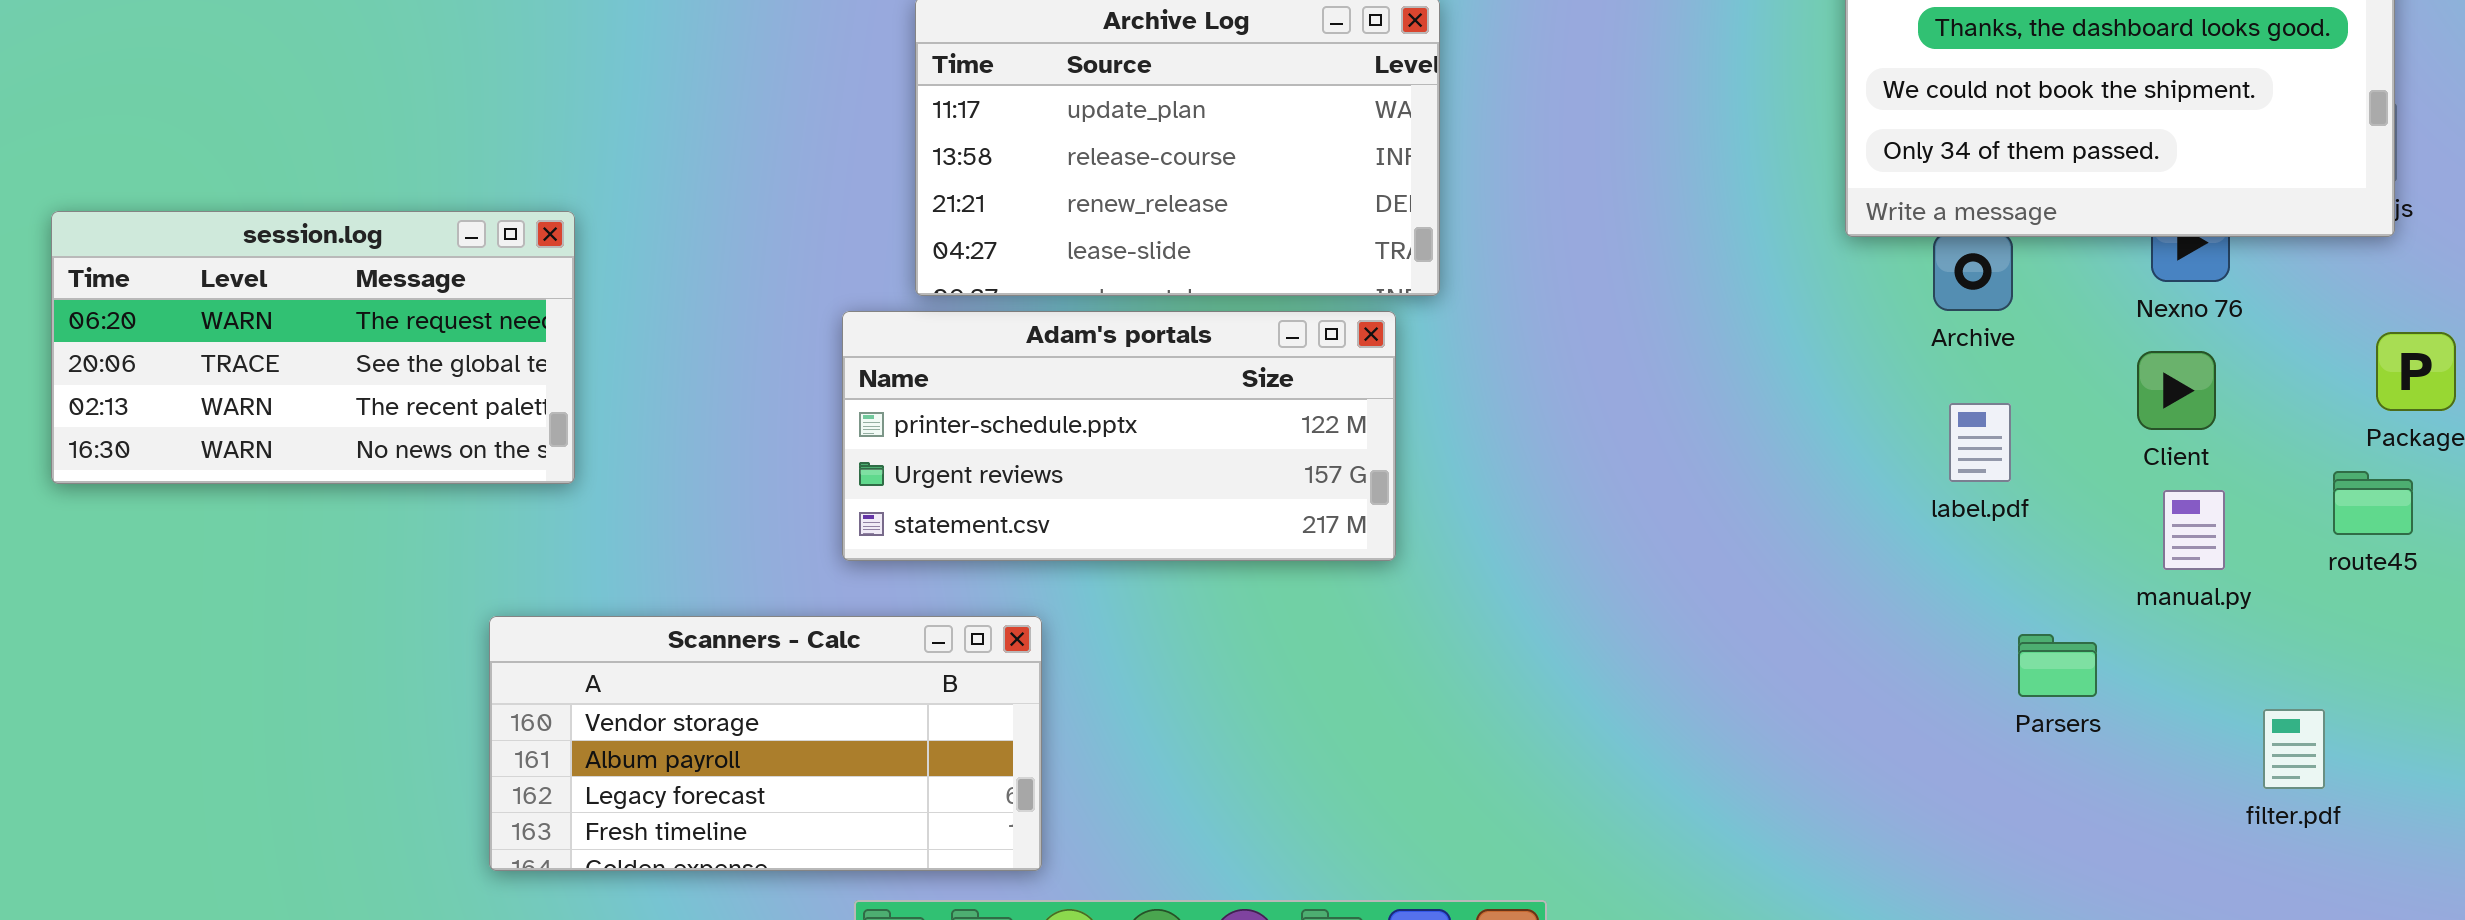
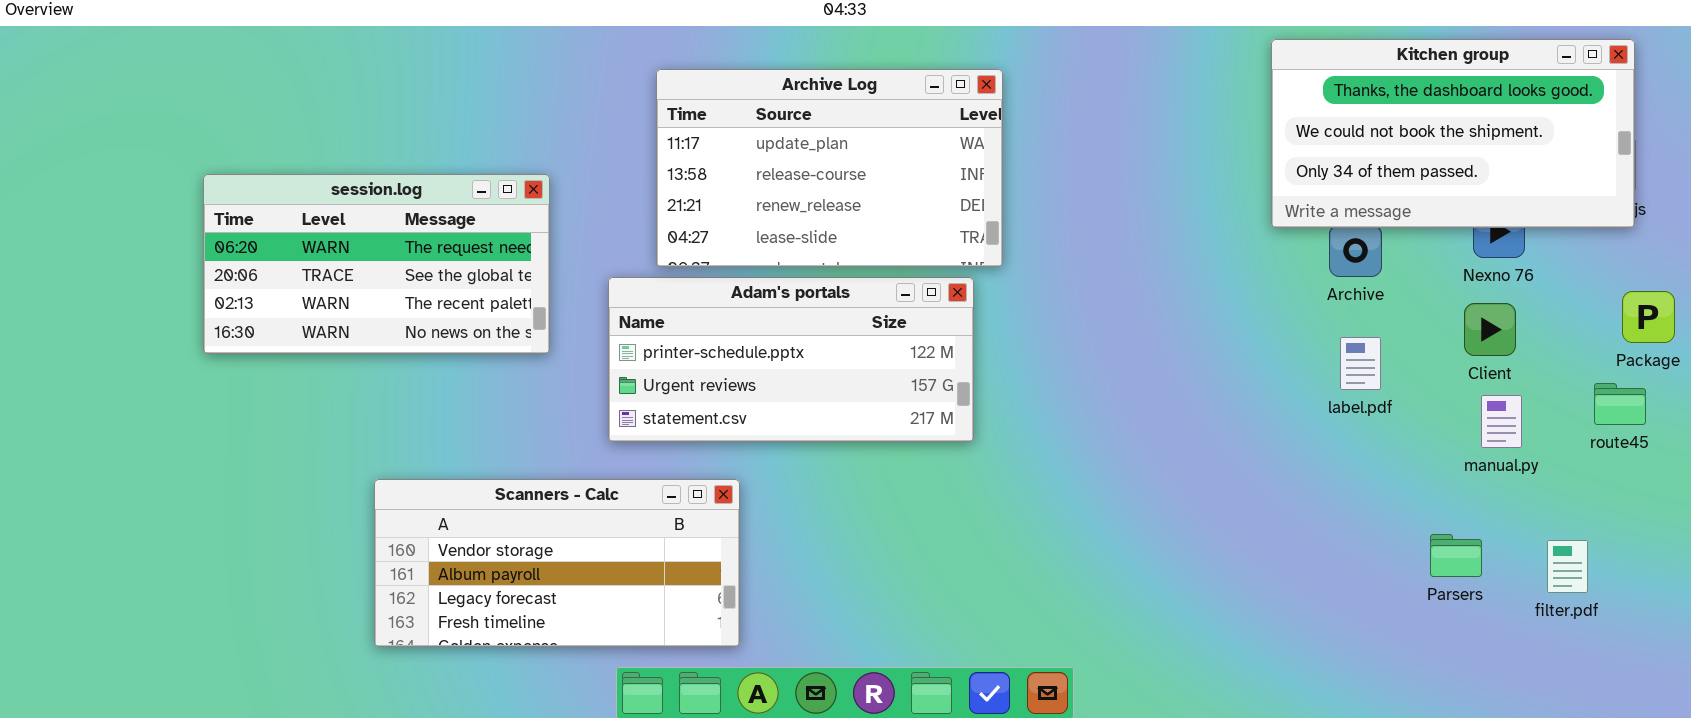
session.log: [51,211,575,484] -> [203,174,550,354], moved
Parsers: [2018,634,2097,697] -> [1430,534,1482,577], moved

